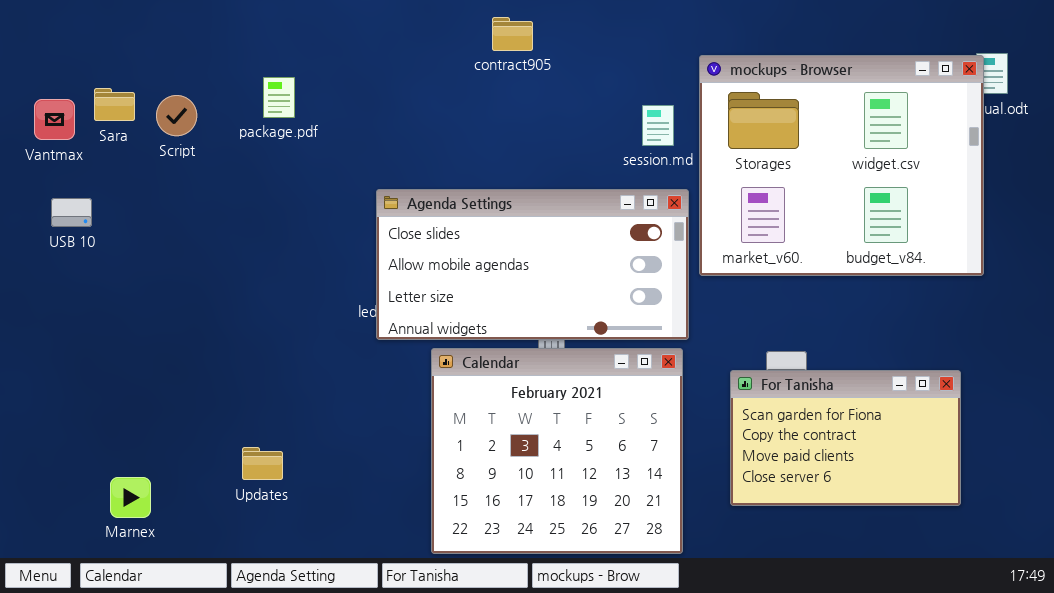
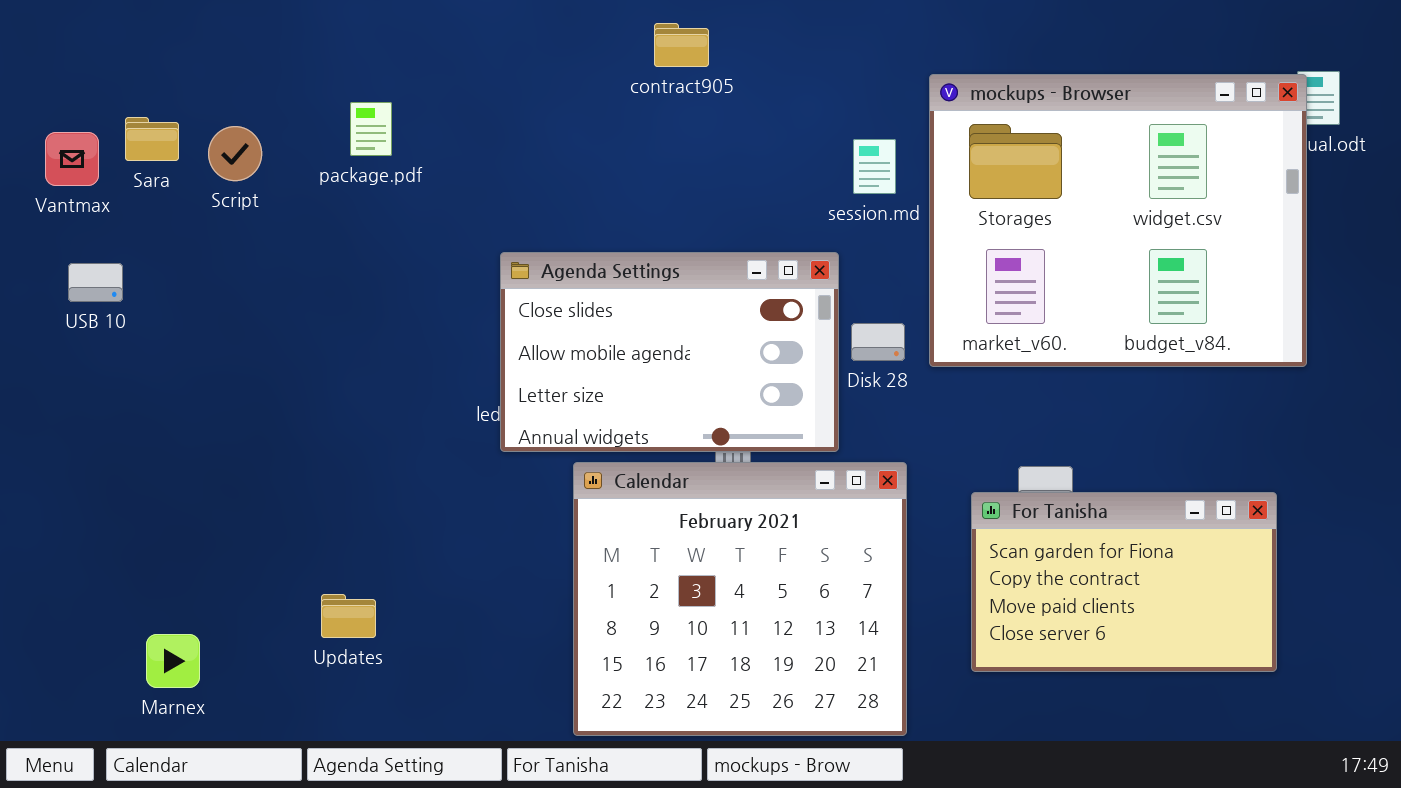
Agenda Settings: [376,189,689,340] -> [500,252,839,452], resized

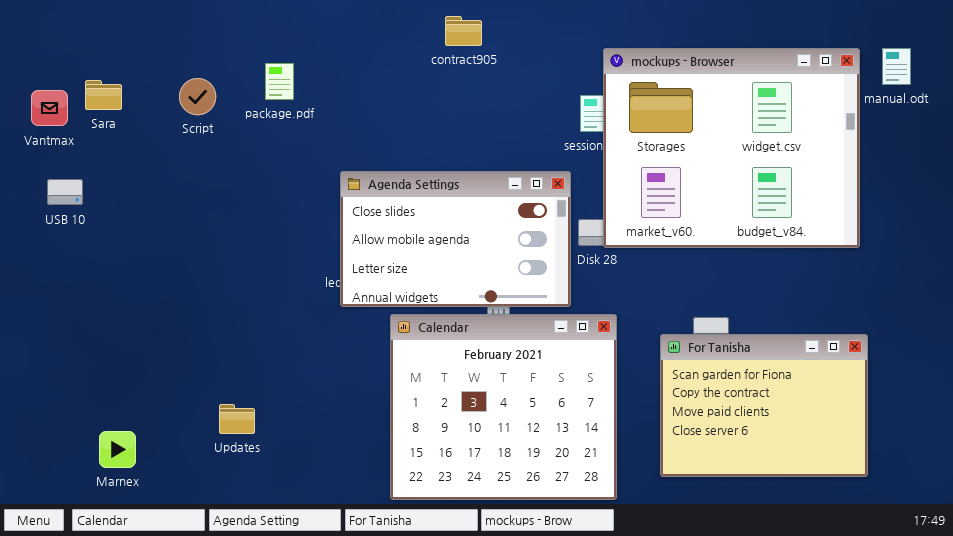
mockups - Browser: [929,74,1307,367] -> [603,48,860,248], moved
package.pdf: [350,102,392,156] -> [265,63,294,100], moved
Script: [208,126,262,181] -> [179,78,216,115], moved
For Tanisha: [971,492,1277,672] -> [660,334,868,477], resized

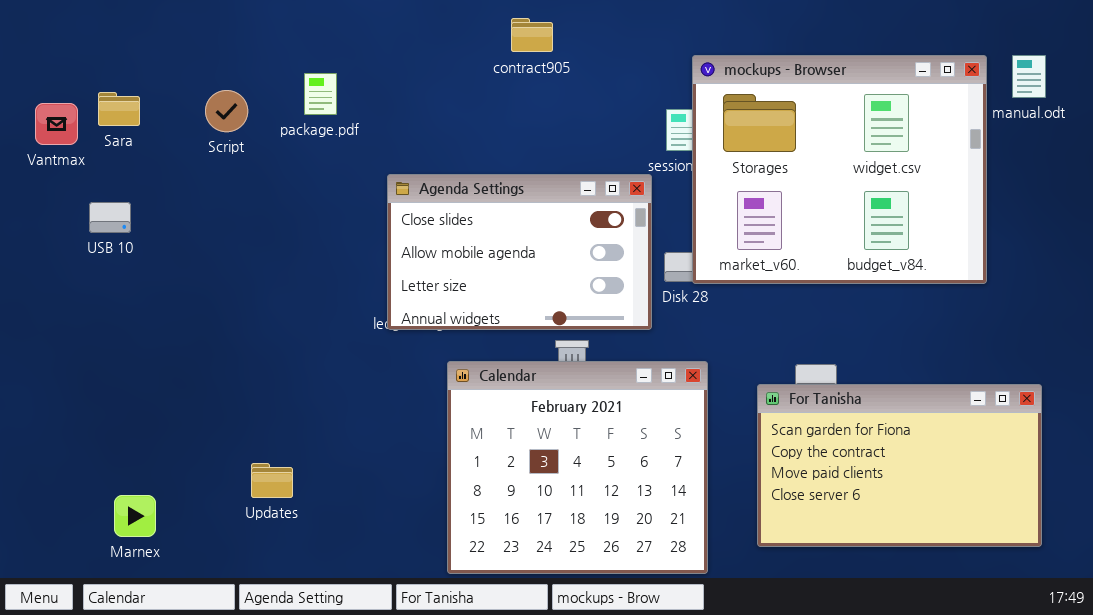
Agenda Settings: [340,171,571,307] -> [387,174,652,330], moved
USB 10: [47,179,83,205] -> [89,202,131,233], moved
For Tanisha: [660,334,868,477] -> [757,384,1042,547], resized

